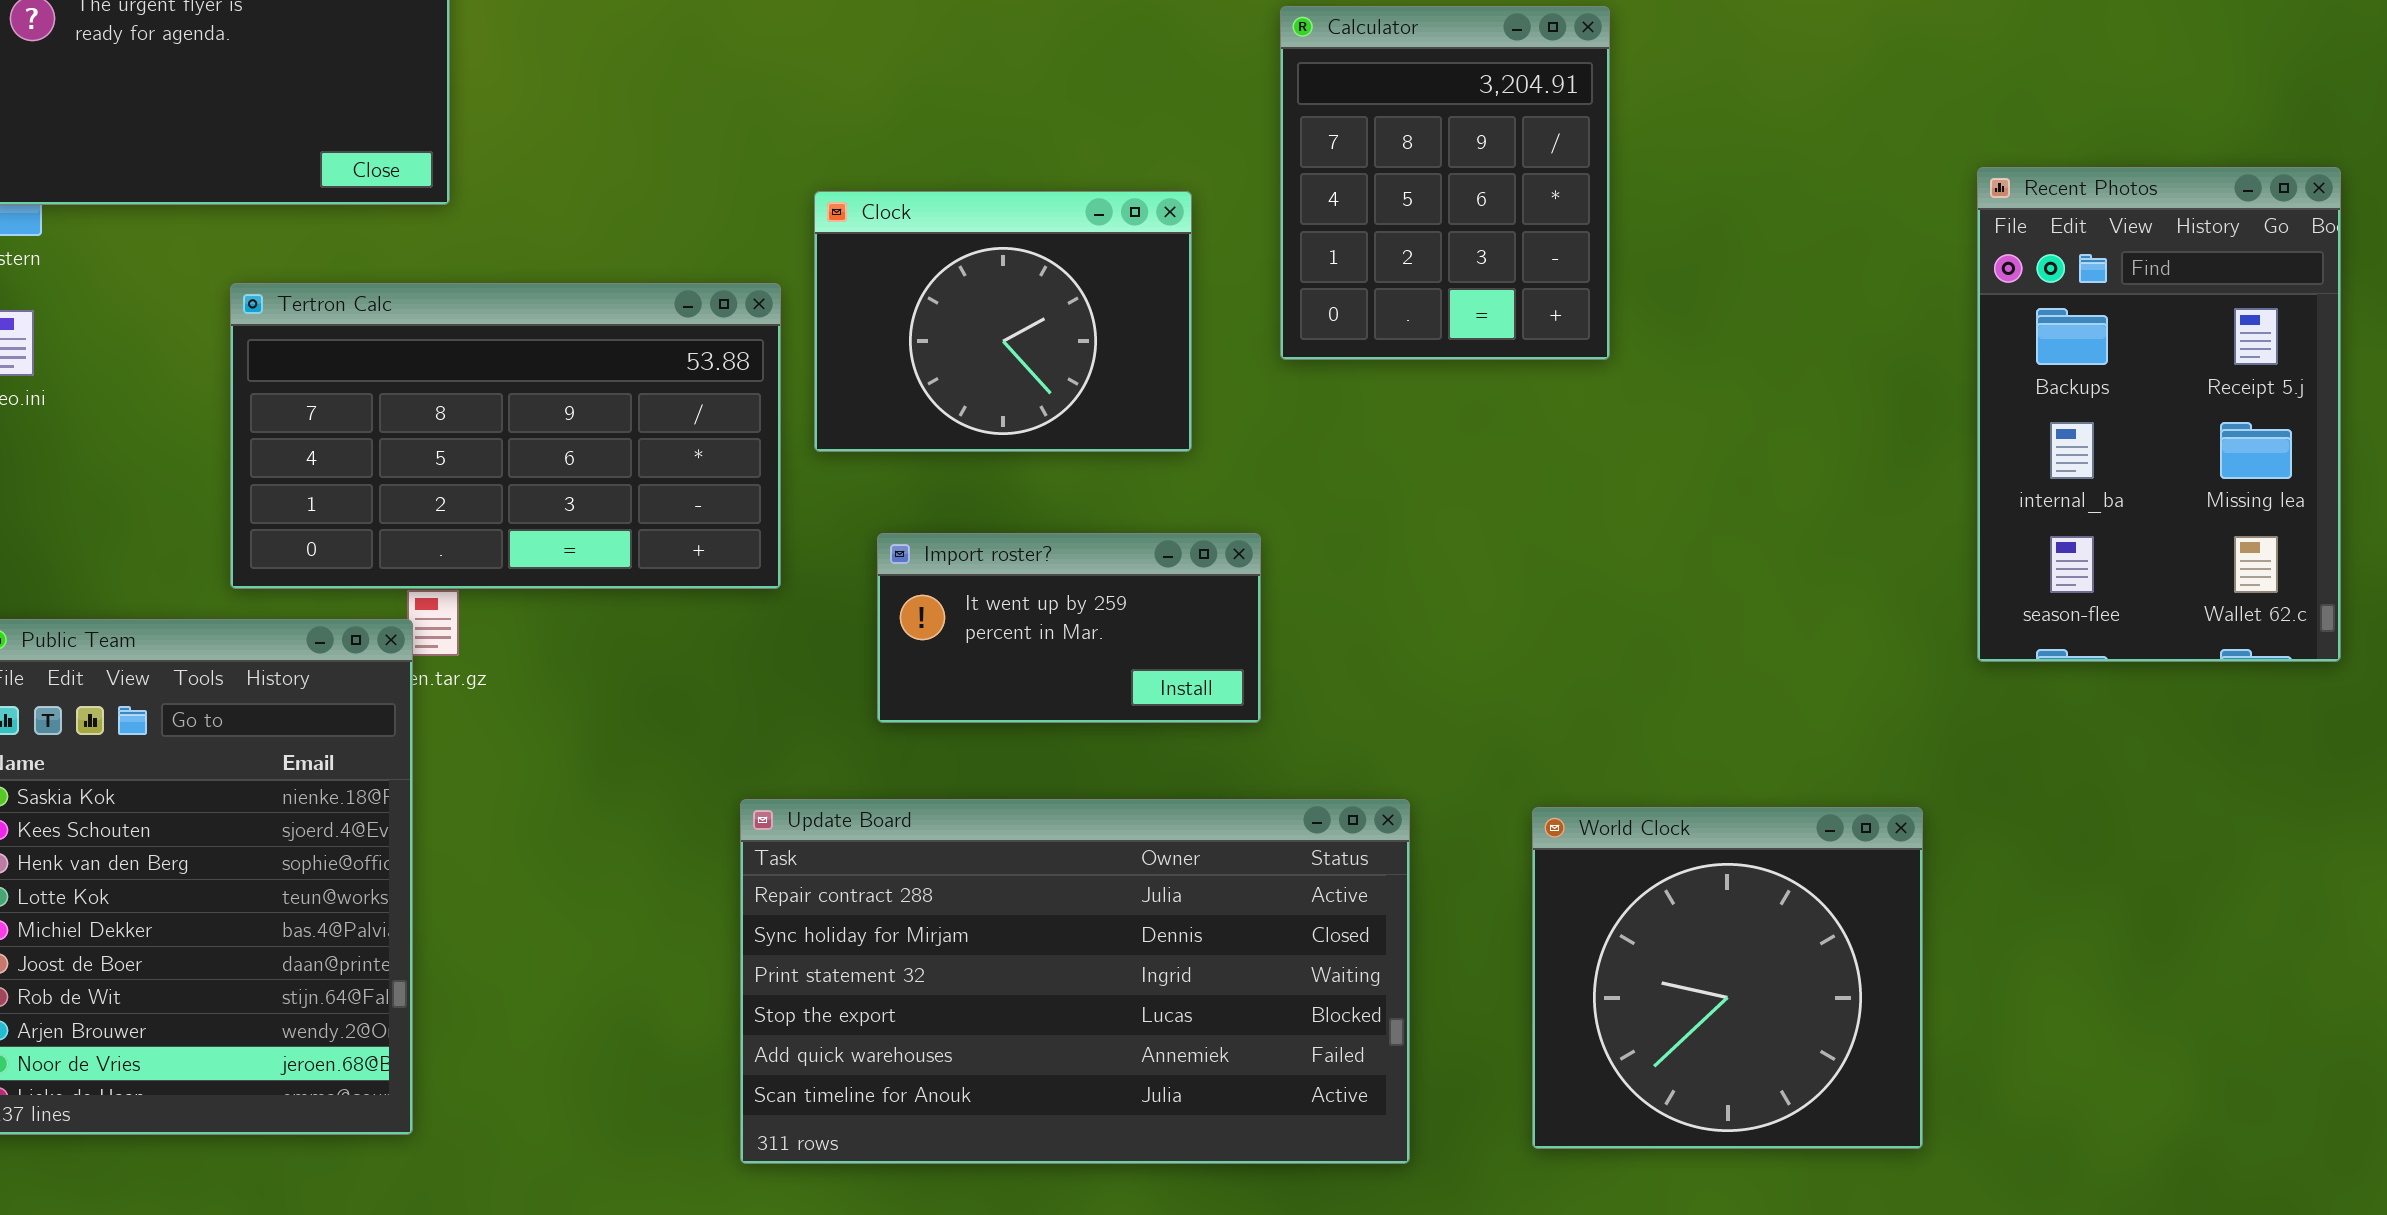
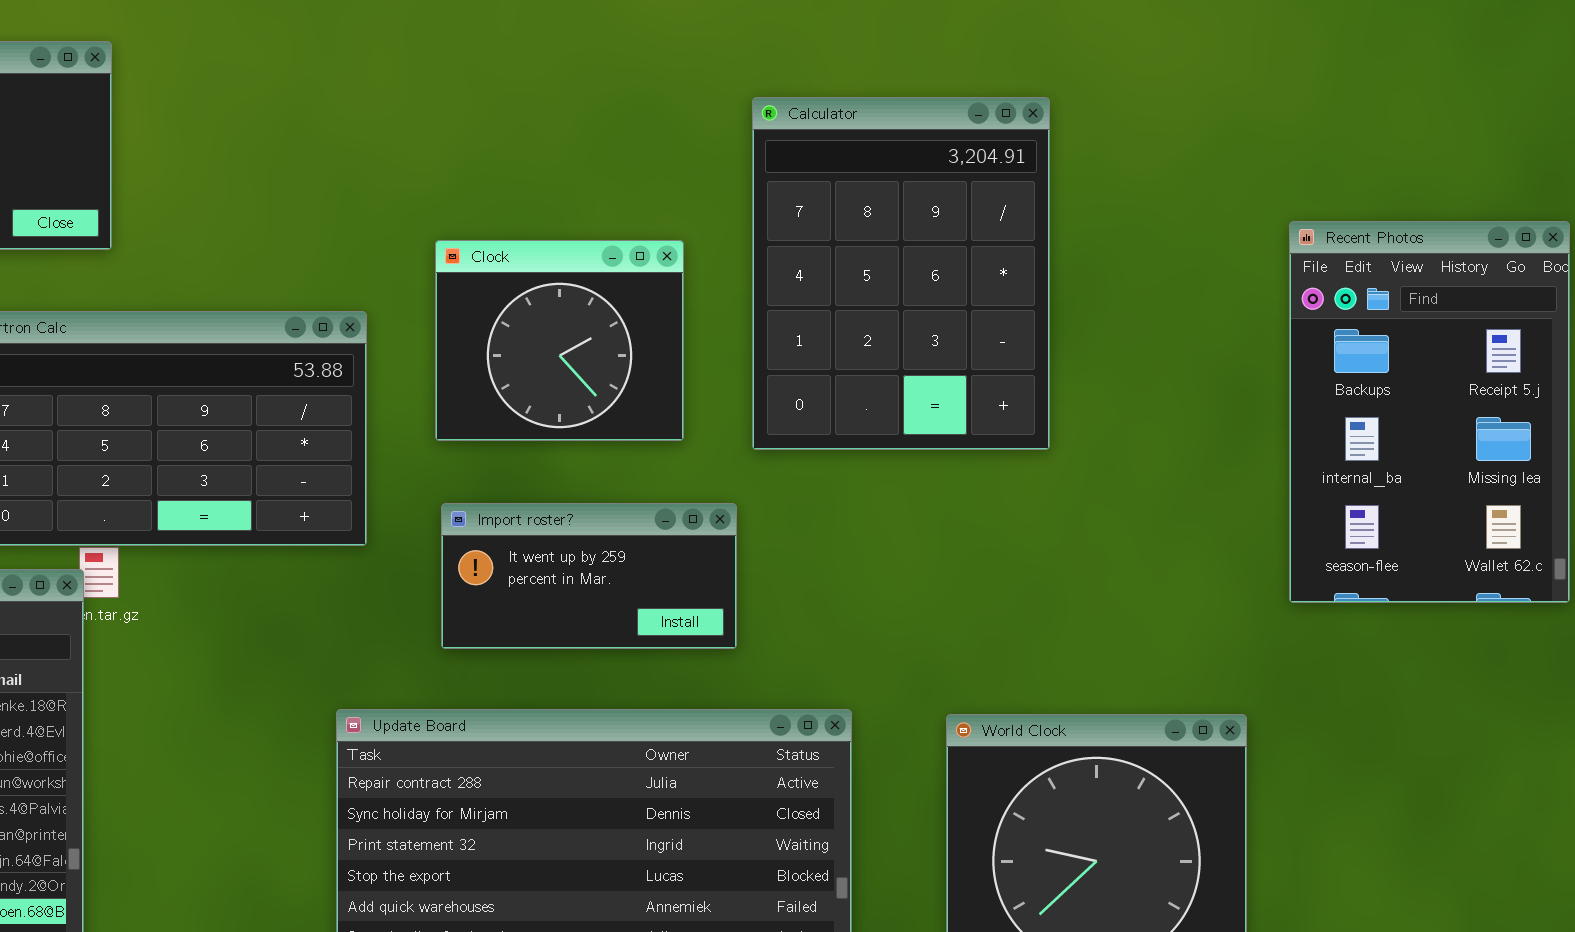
Calculator: [1280,6,1610,360] -> [752,97,1050,450], resized
Clock: [814,191,1192,452] -> [435,240,684,441], resized

